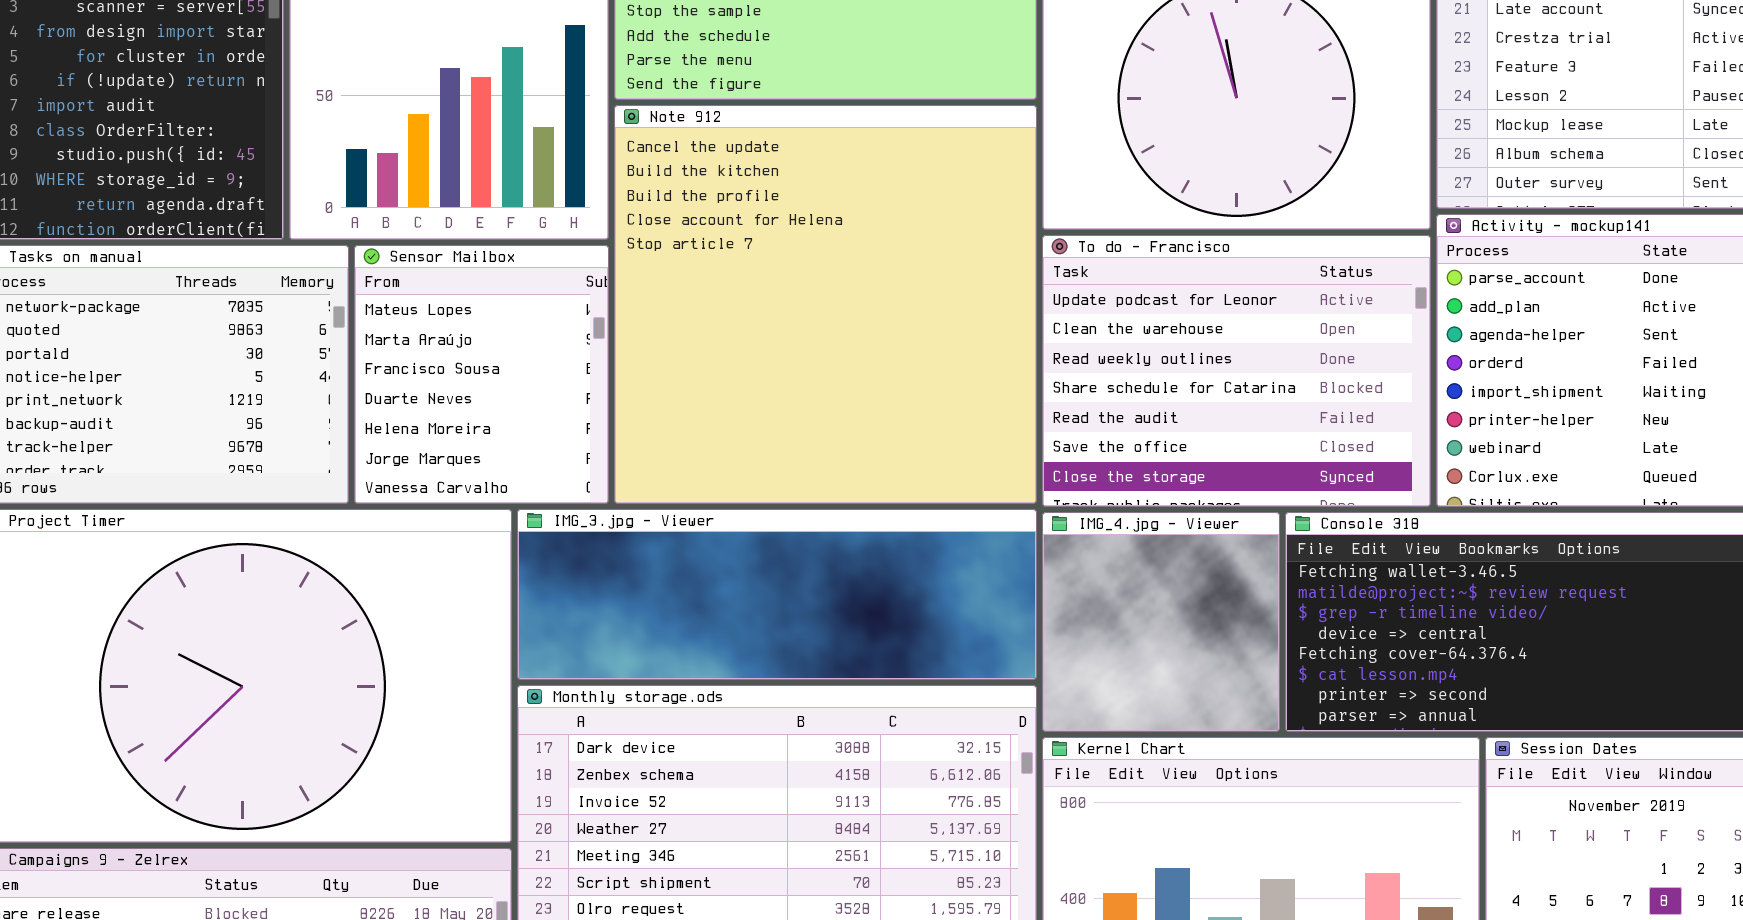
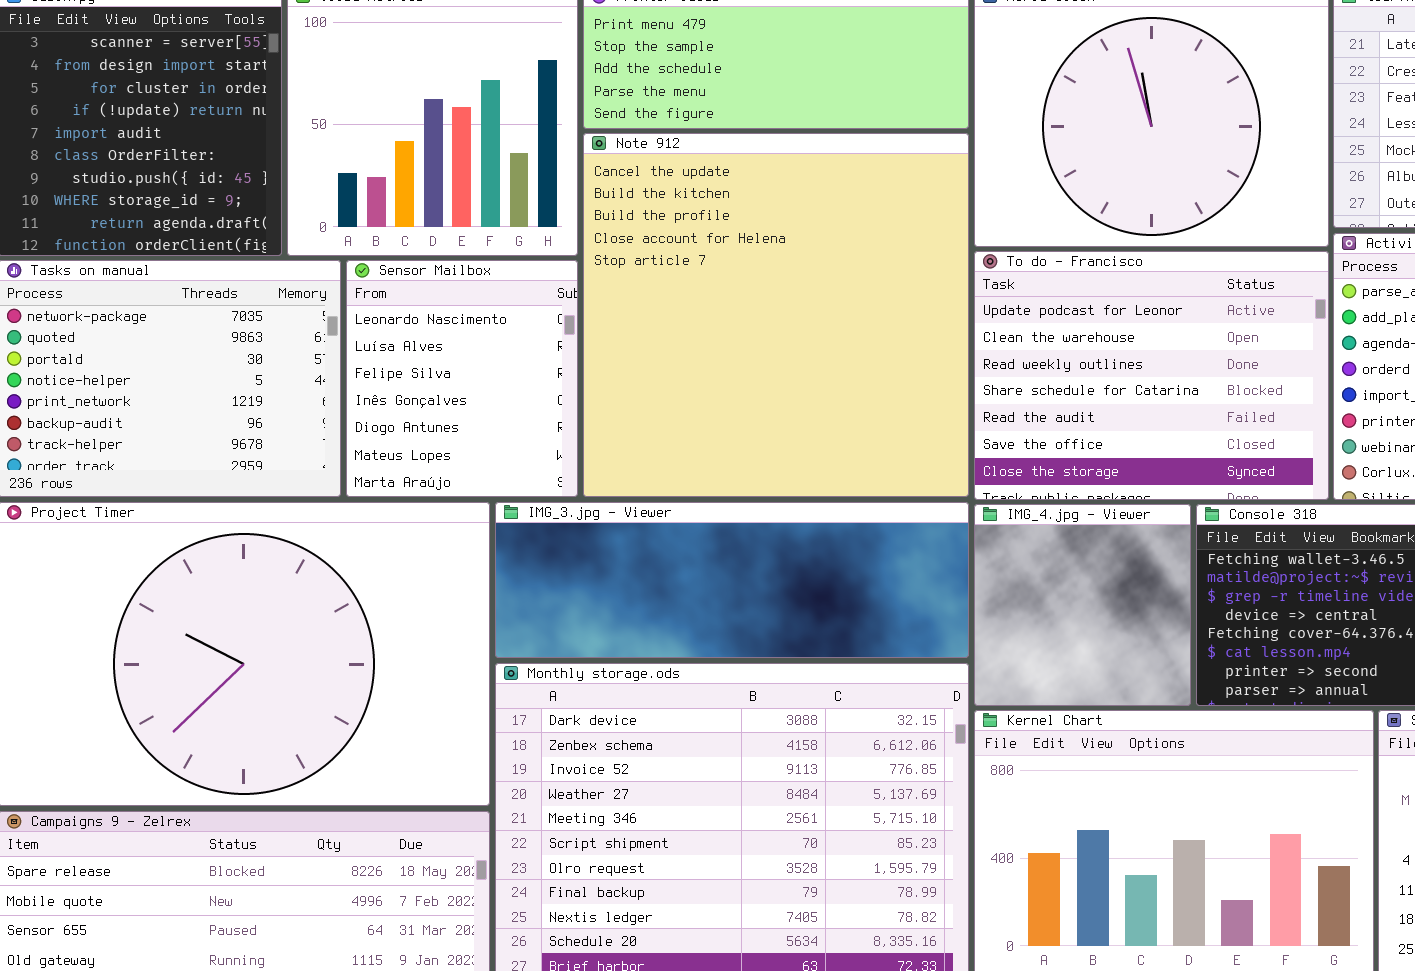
Sensor Mailbox: [354,245,609,504] -> [346,260,578,497], scrolled up 5 rows

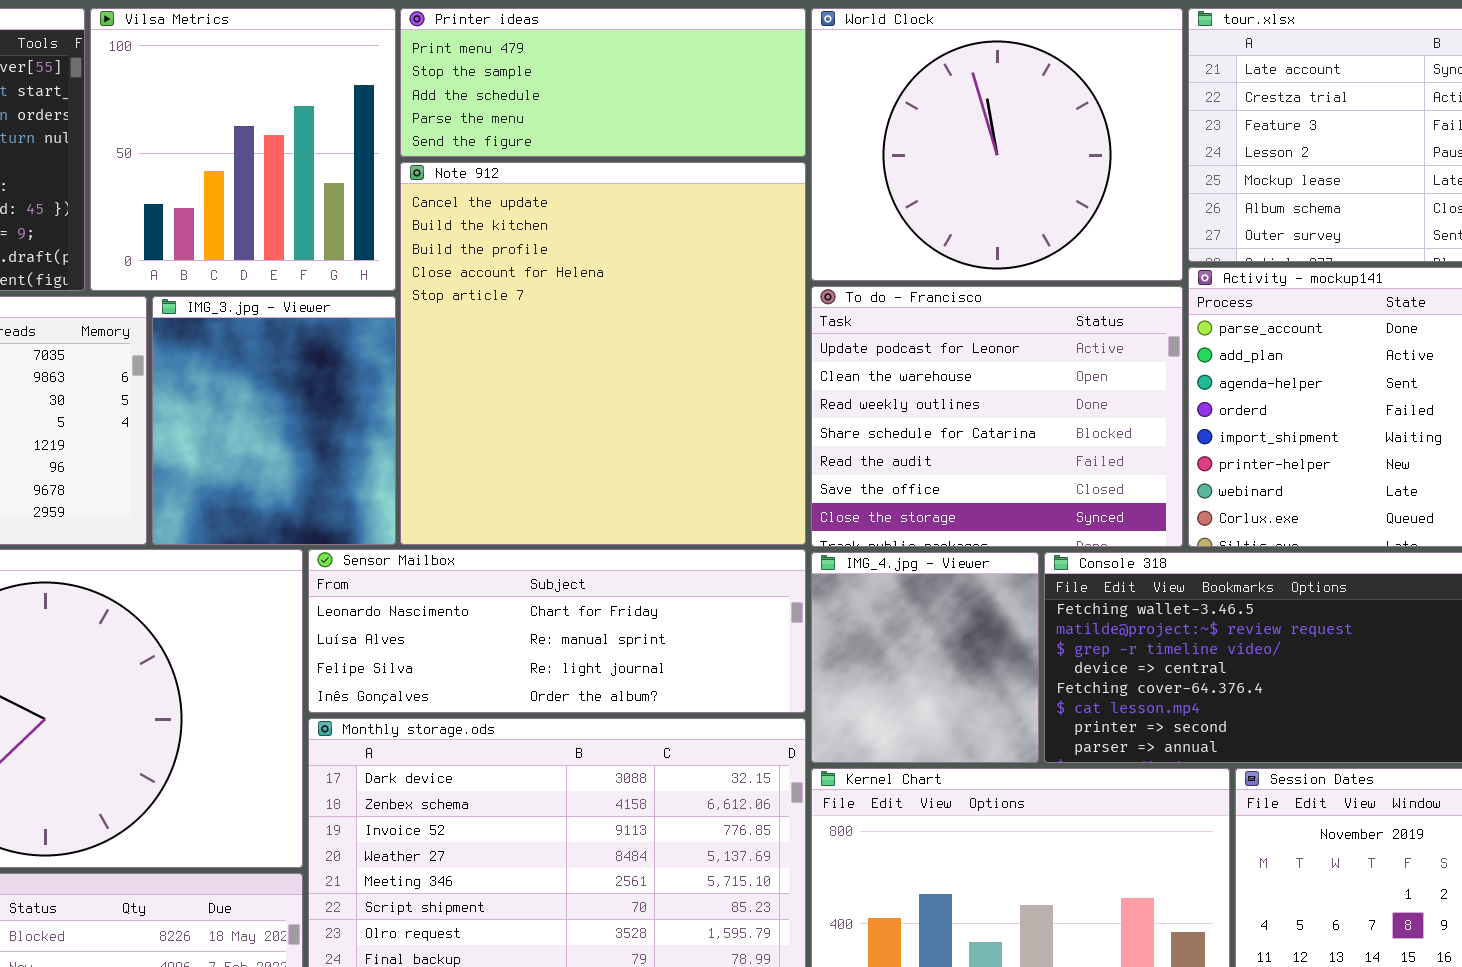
Sensor Mailbox: [346,260,578,497] -> [308,549,806,713], moved, resized
IMG_3.jpg - Viewer: [495,502,969,658] -> [152,296,396,545], moved, resized

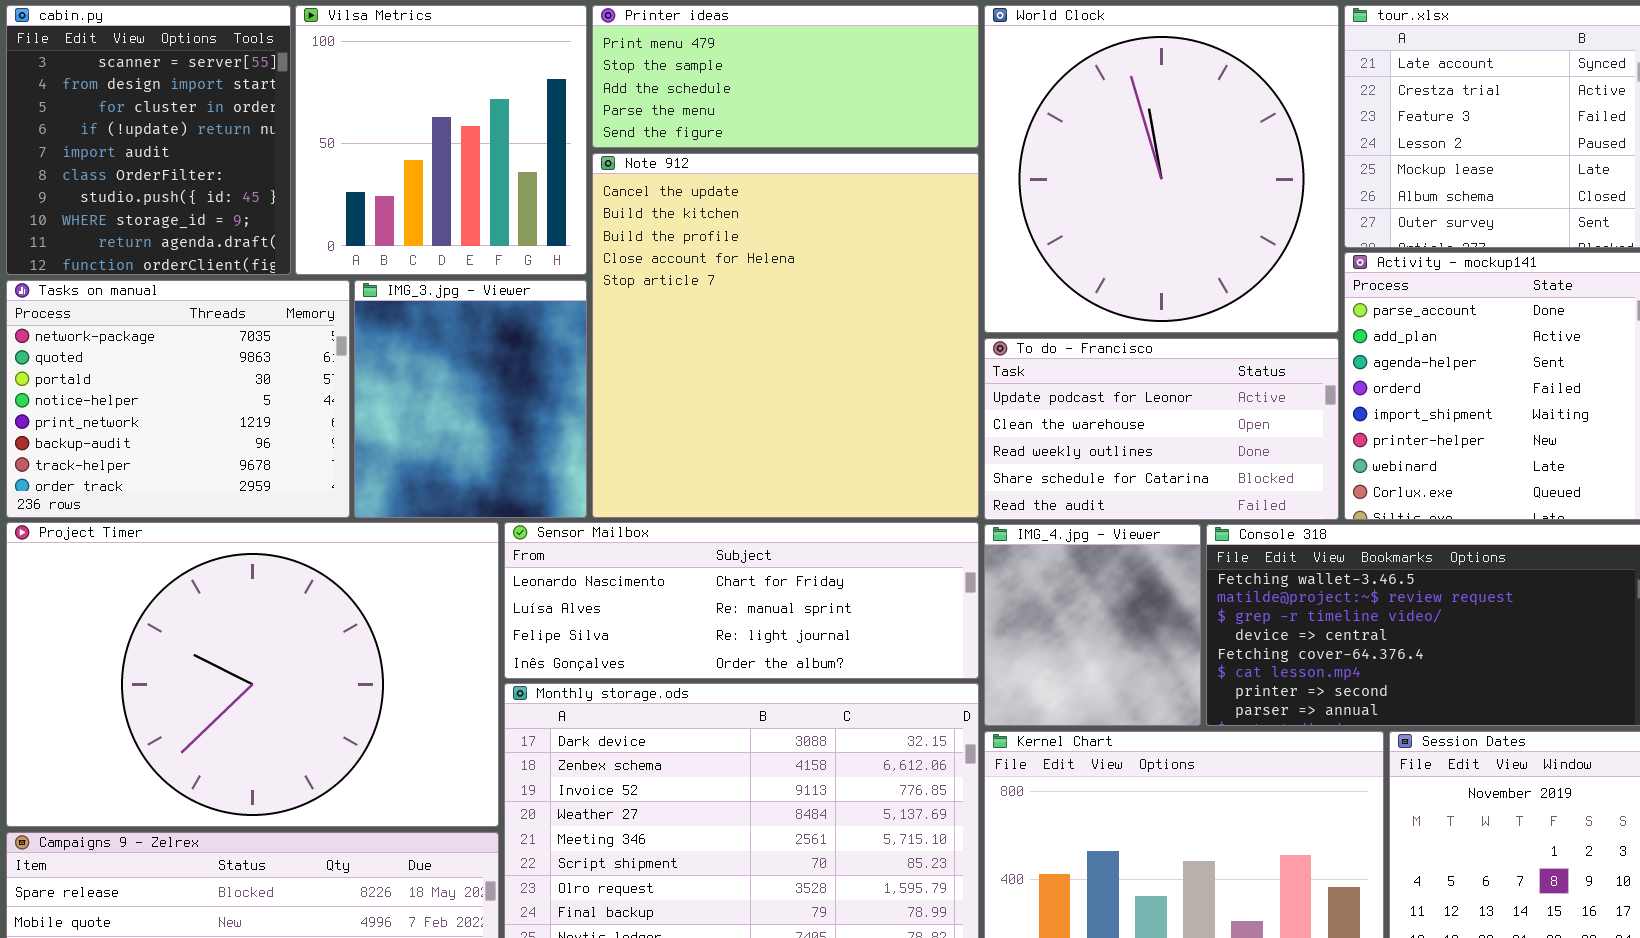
World Clock: [811,8,1183,281] -> [984,5,1339,333], resized
To do - Francisco: [811,286,1183,547] -> [984,338,1339,520], resized

